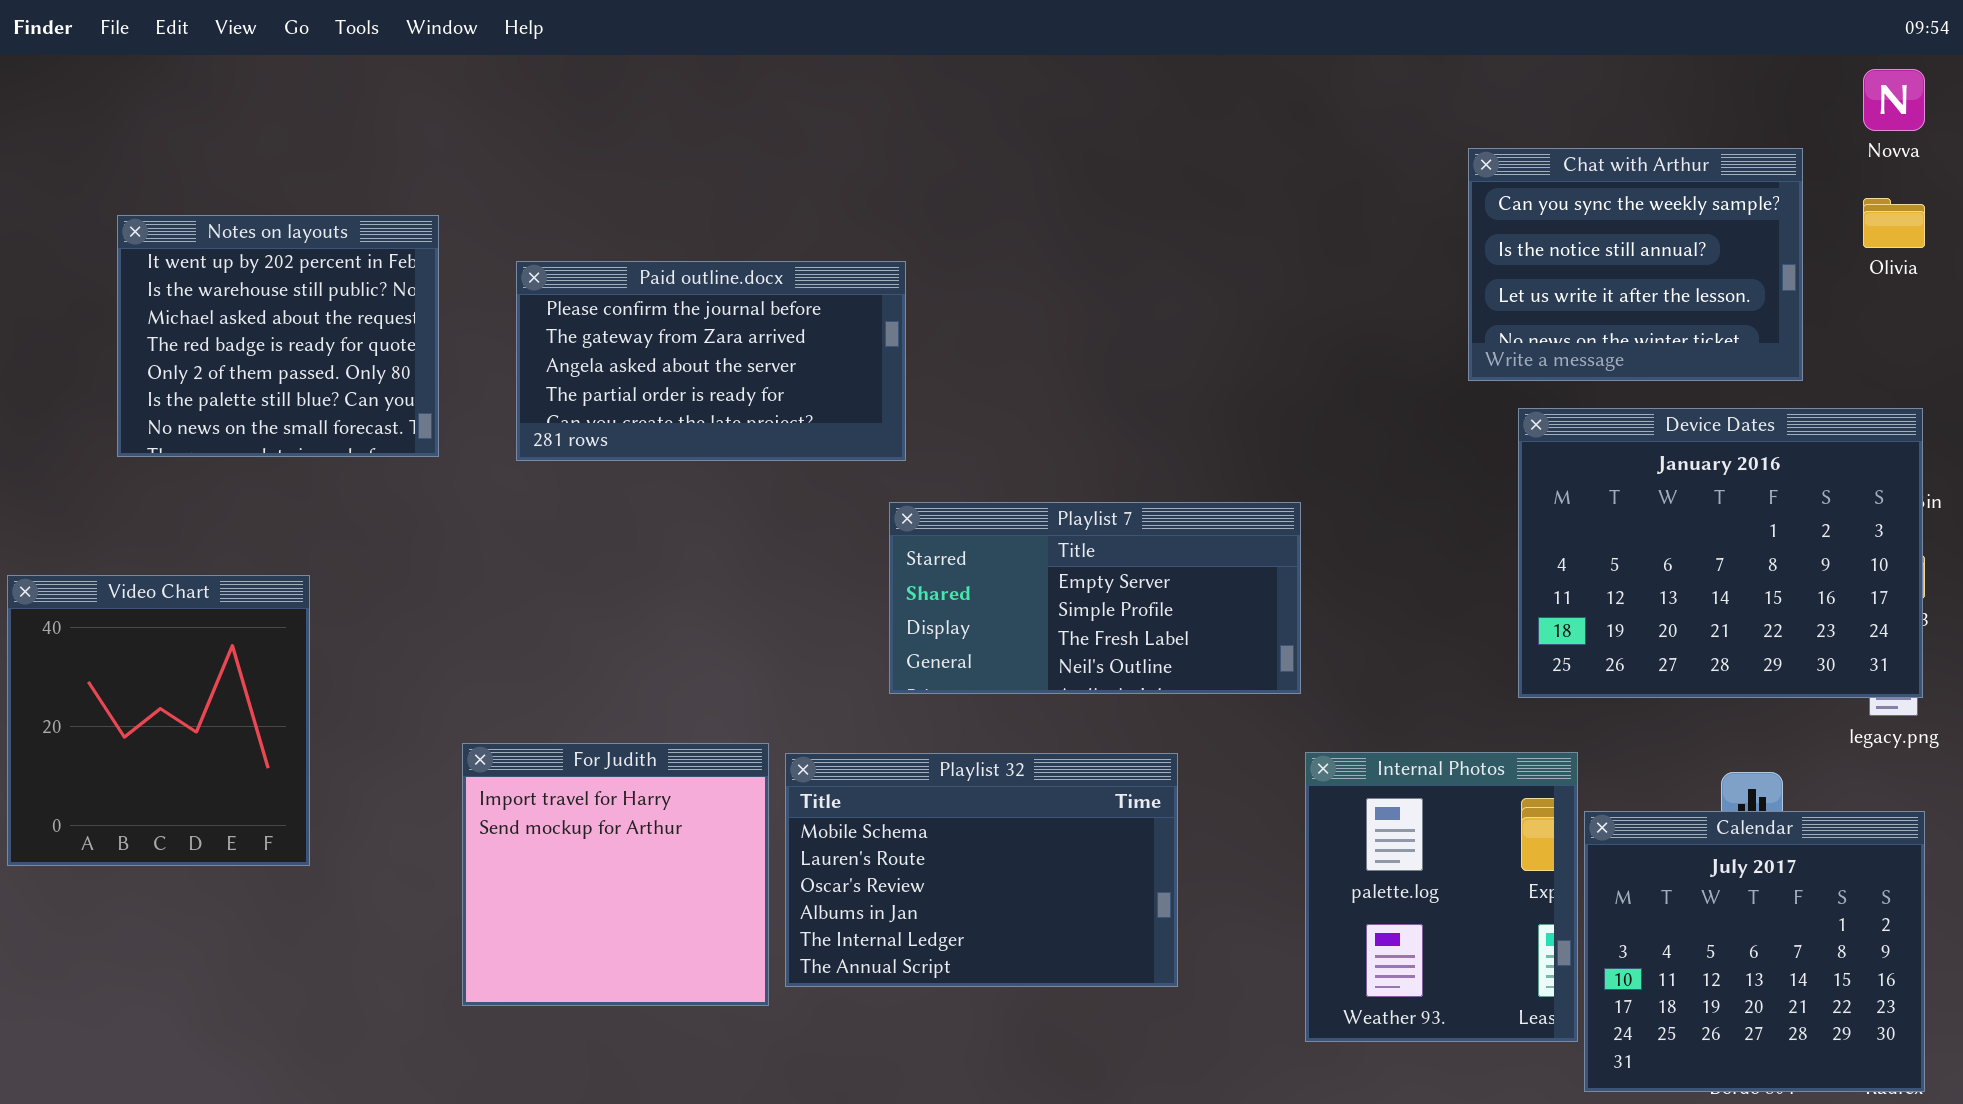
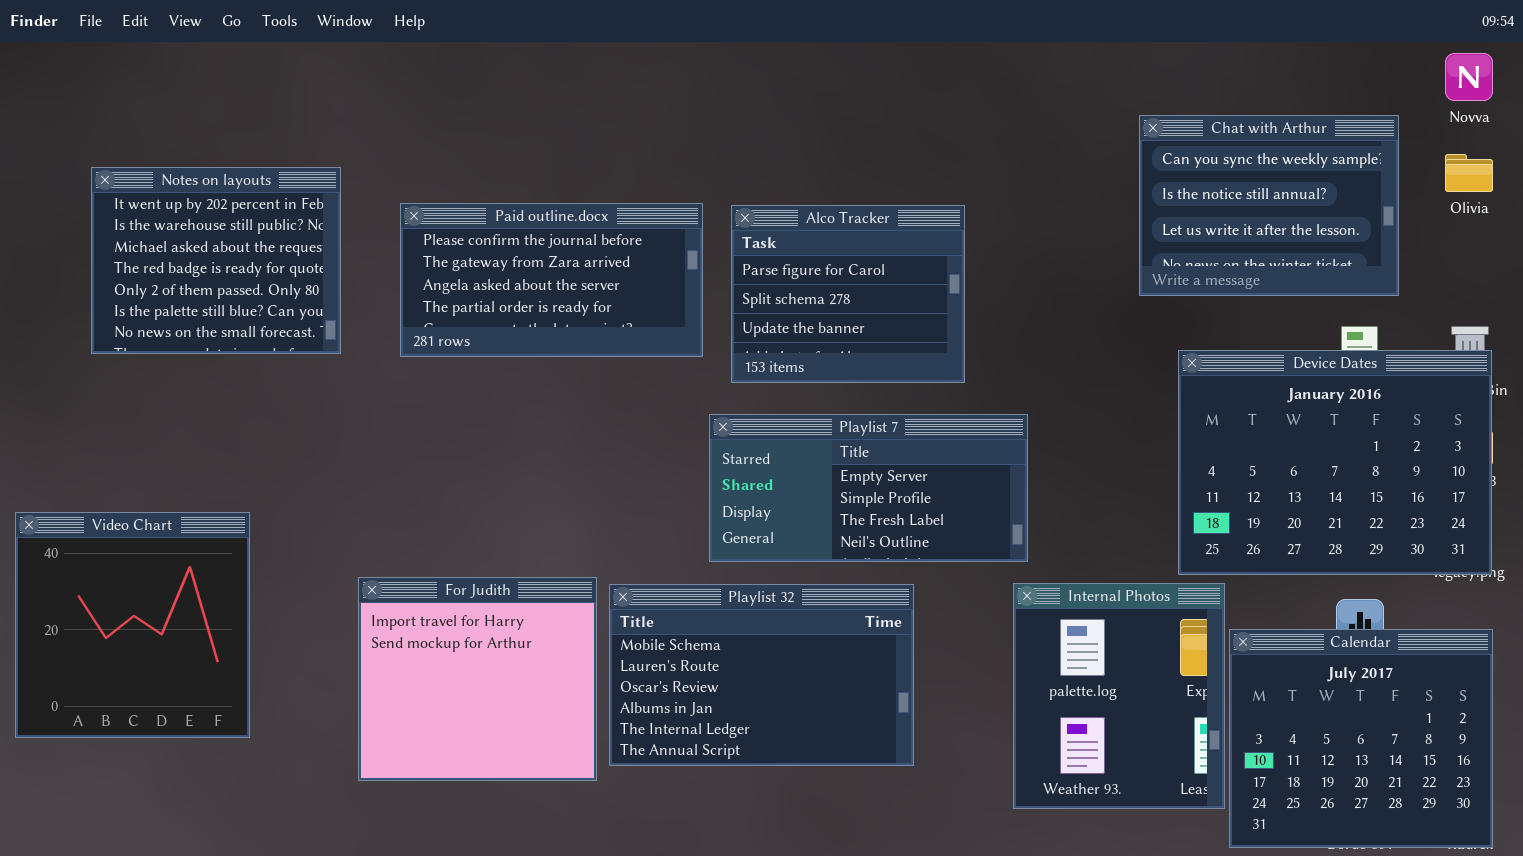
Alco Tracker: none -> [731,205,965,383], opened
Device Dates: [1518,408,1923,698] -> [1178,350,1492,575], moved
Playlist 7: [889,502,1301,694] -> [709,414,1028,562], moved
Video Chart: [7,575,310,866] -> [15,512,250,738], moved

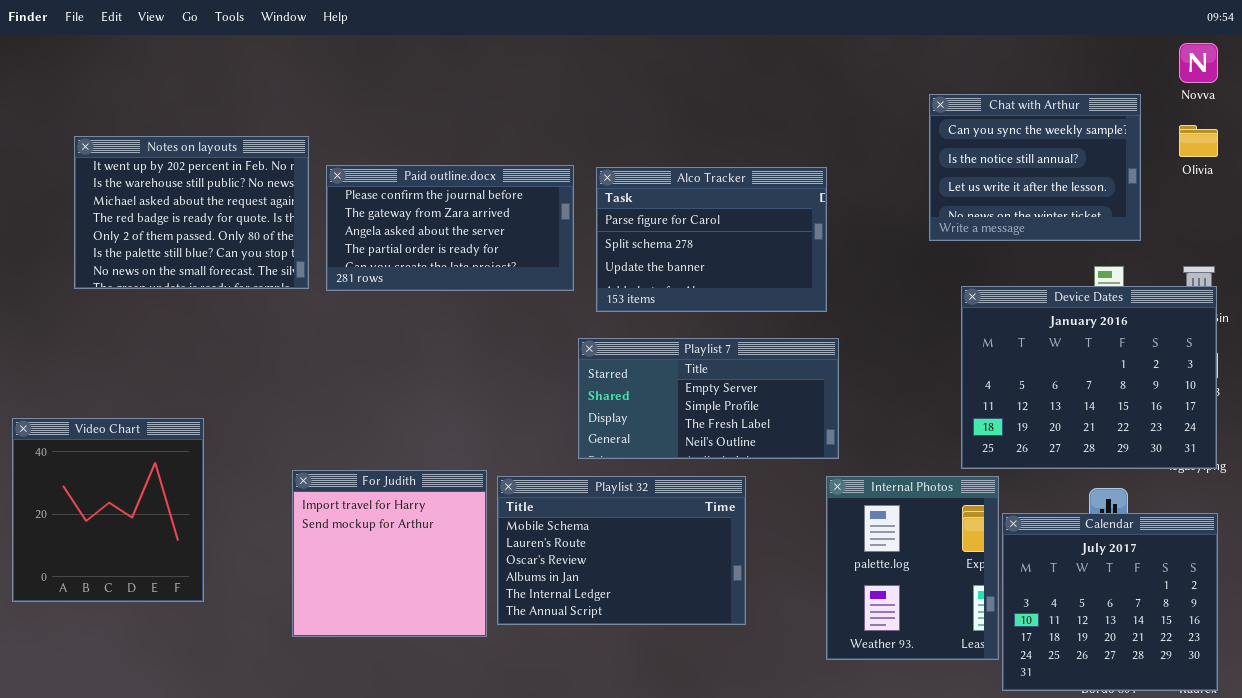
Notes on layouts: [91,167,341,354] -> [74,136,309,289], resized
Alco Tracker: [731,205,965,383] -> [596,167,827,312], resized

